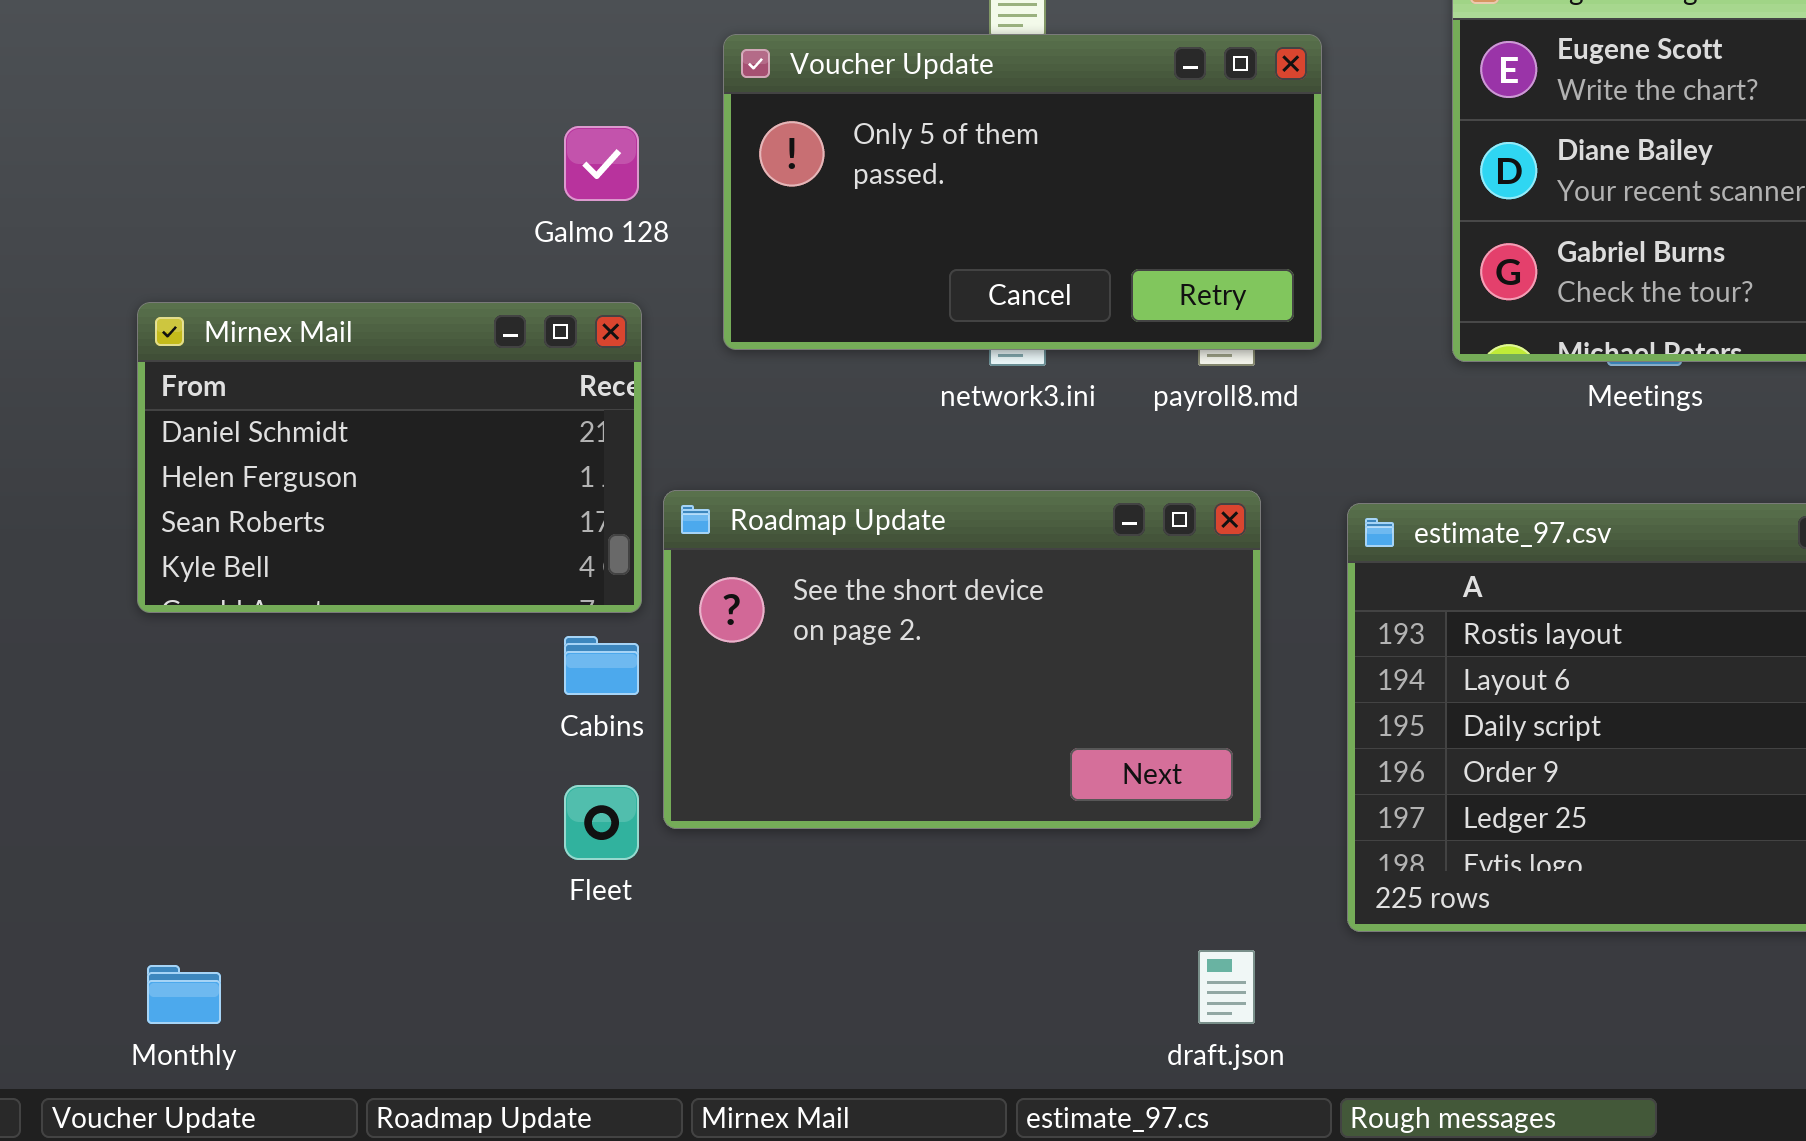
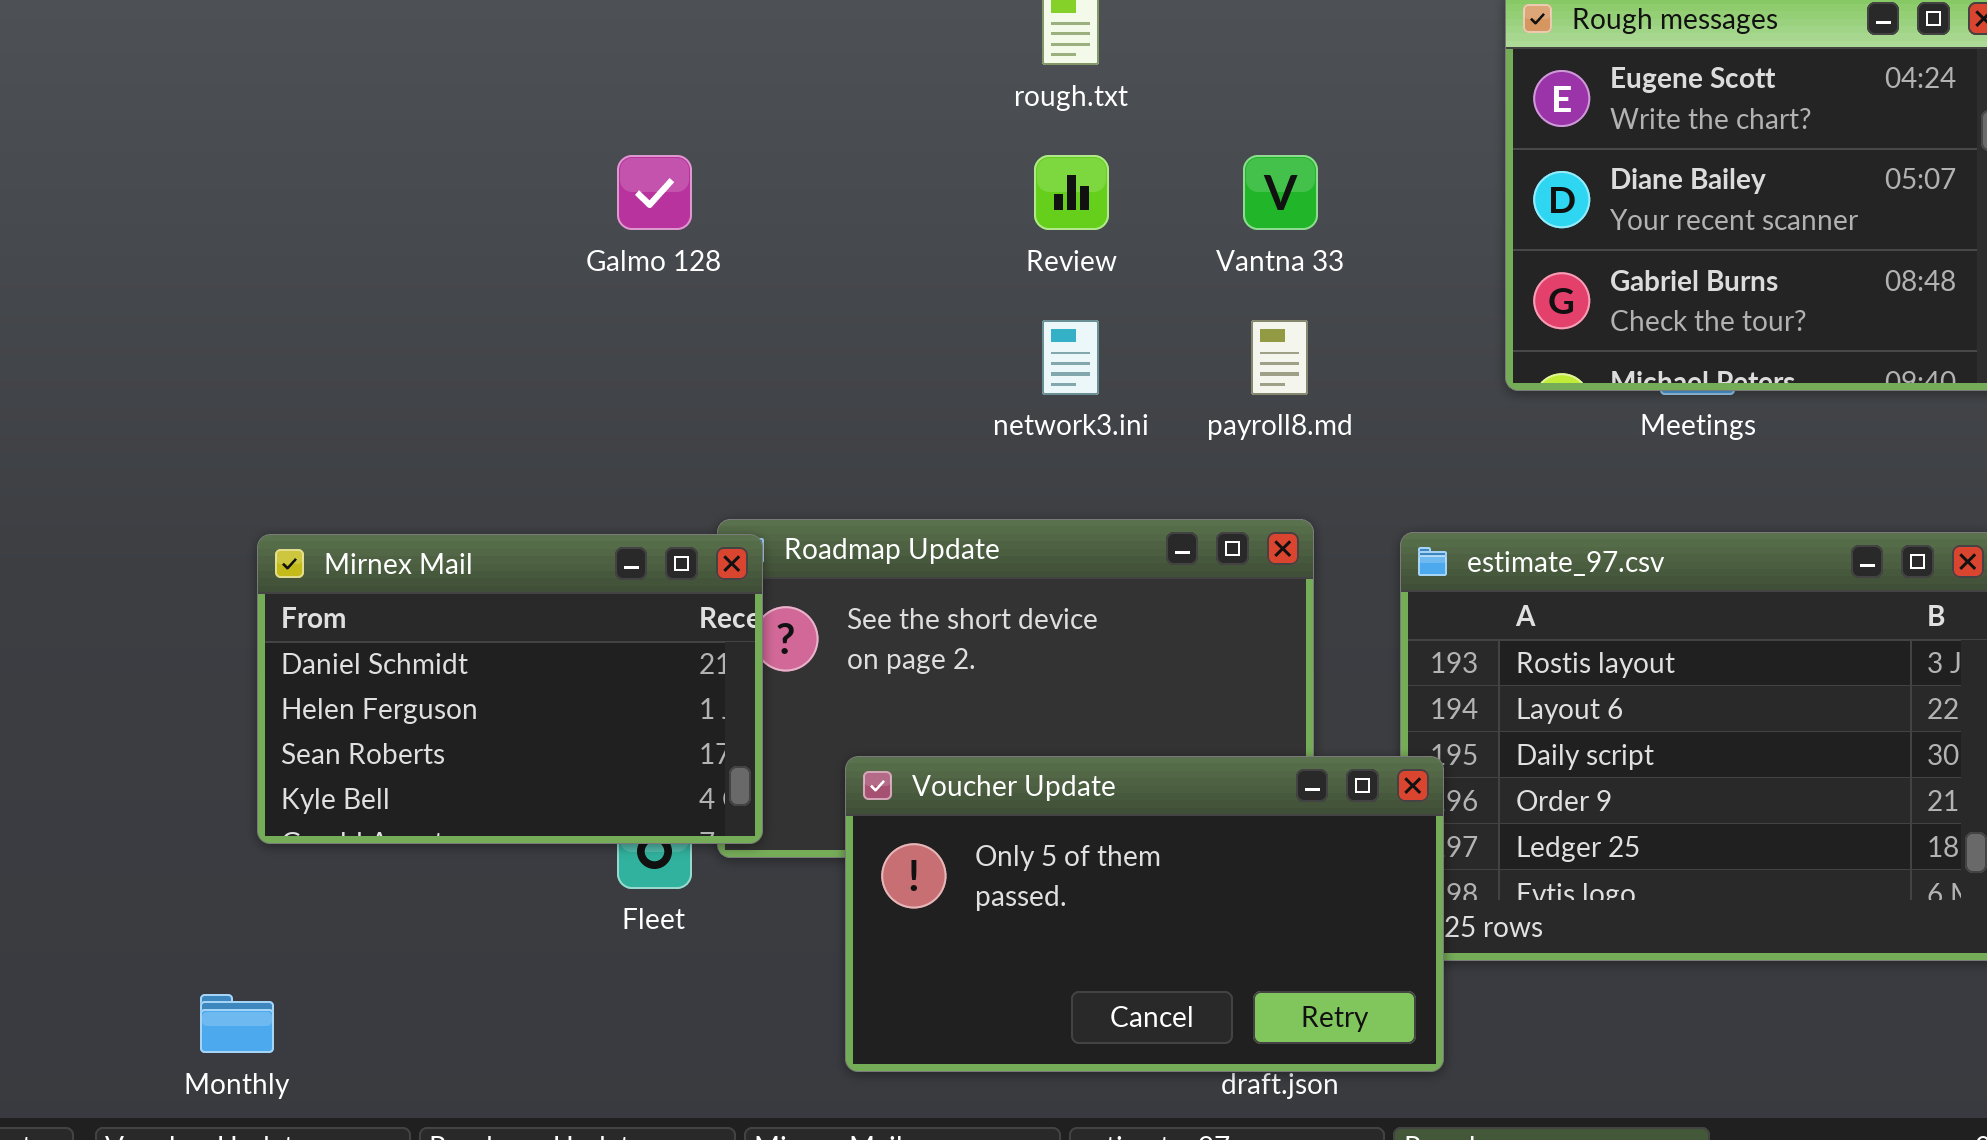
Voucher Update: [723,34,1322,350] -> [845,756,1444,1072], moved
Mirnex Mail: [137,302,642,613] -> [257,534,763,844], moved

